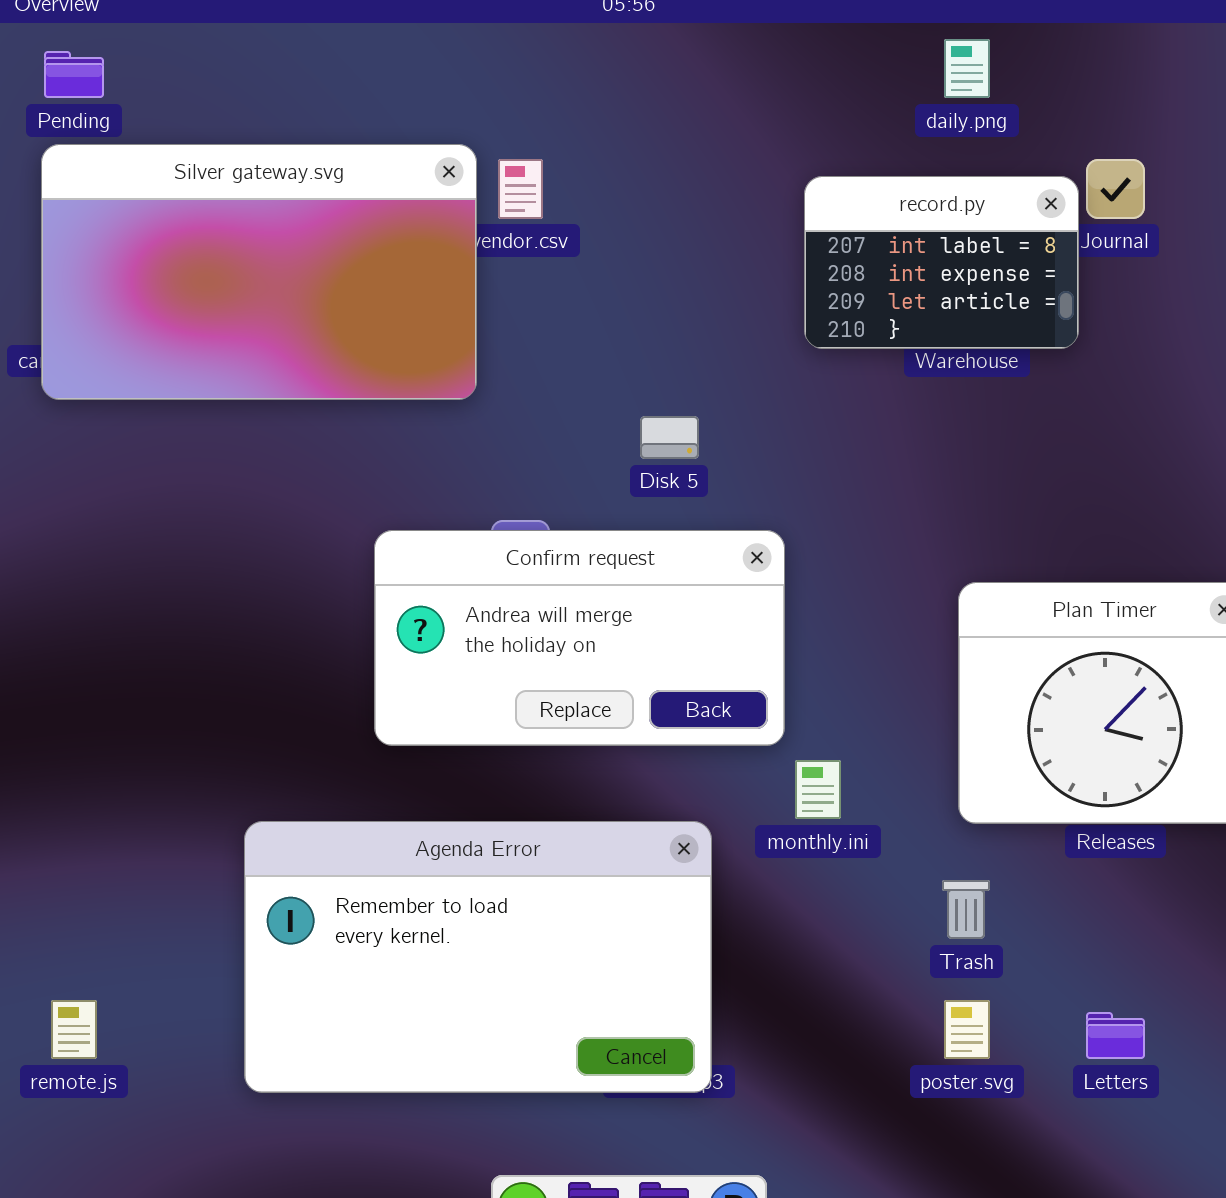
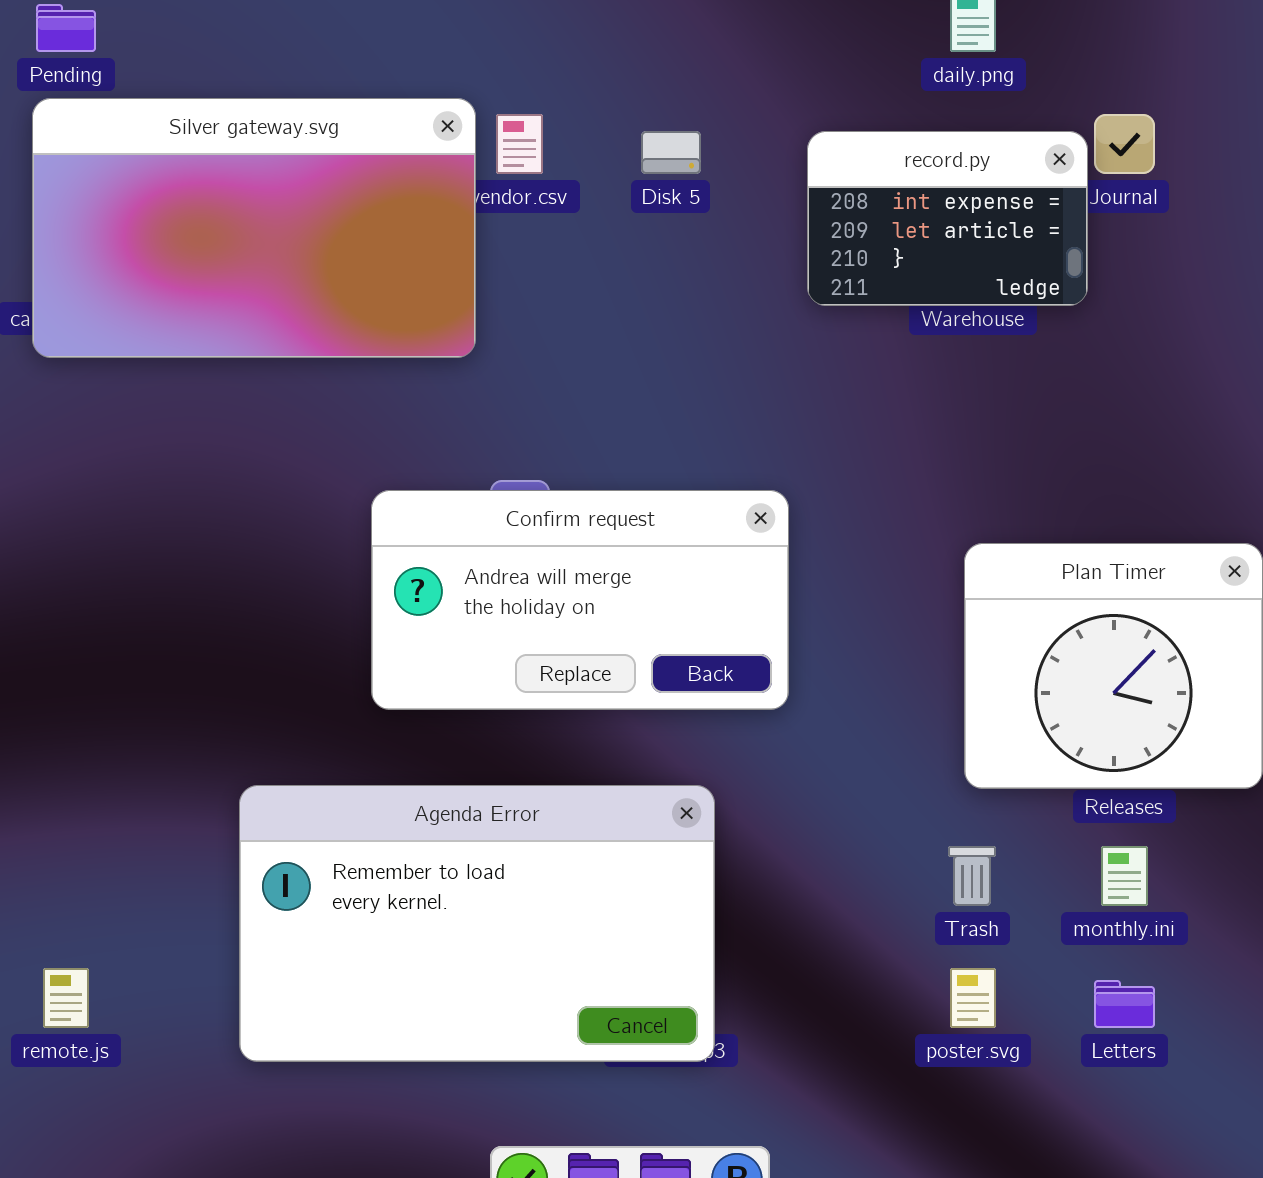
record.py: [804,176,1079,349] -> [807,131,1088,306], scrolled down 1 row
Disk 5: [640,416,699,459] -> [641,131,701,174], moved
monthly.ini: [795,760,841,819] -> [1101,846,1148,906], moved

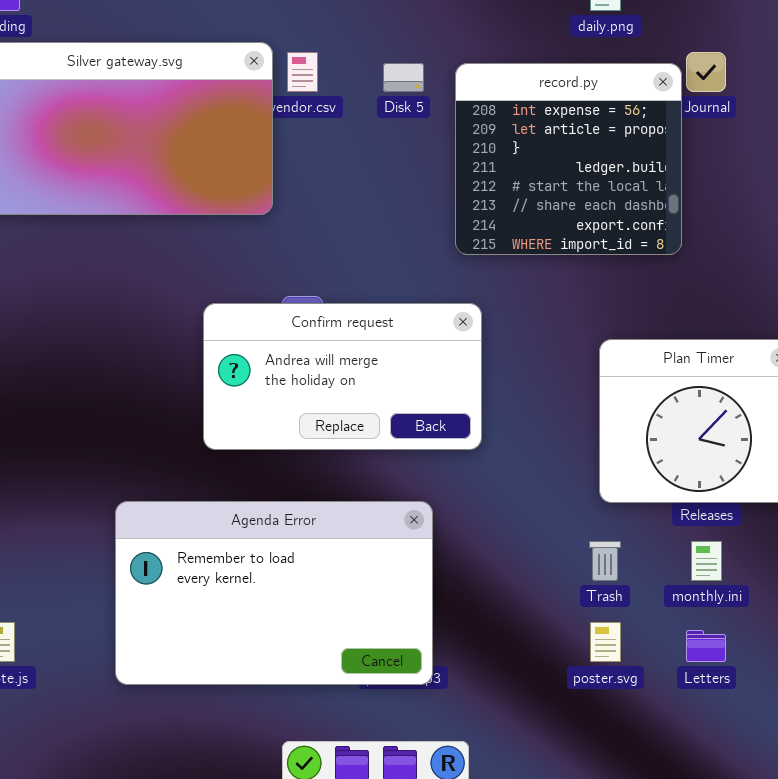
record.py: [807,131,1088,306] -> [455,63,682,255], resized

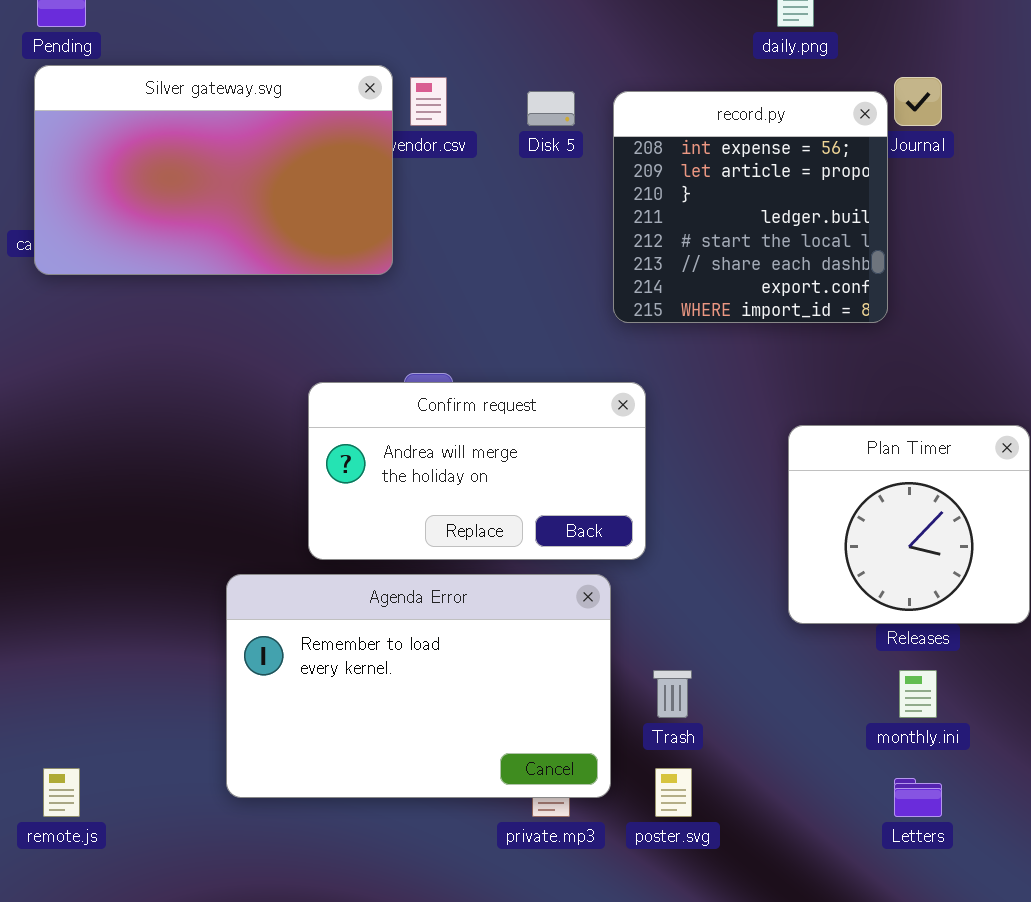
Agenda Error: [115,501,433,685] -> [226,574,611,798], moved
Trash: [589,541,621,581] -> [653,670,692,718], moved
poster.svg: [590,622,621,662] -> [655,768,692,817], moved

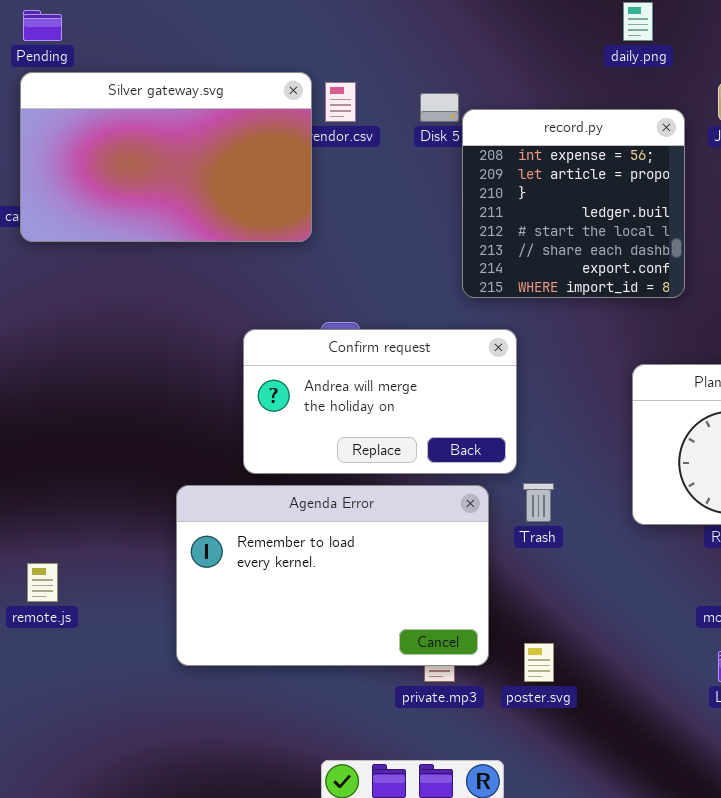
record.py: [613,91,888,323] -> [462,109,685,298], moved
Trash: [653,670,692,718] -> [523,483,554,522], moved
remote.js: [43,768,80,817] -> [27,563,58,602], moved

